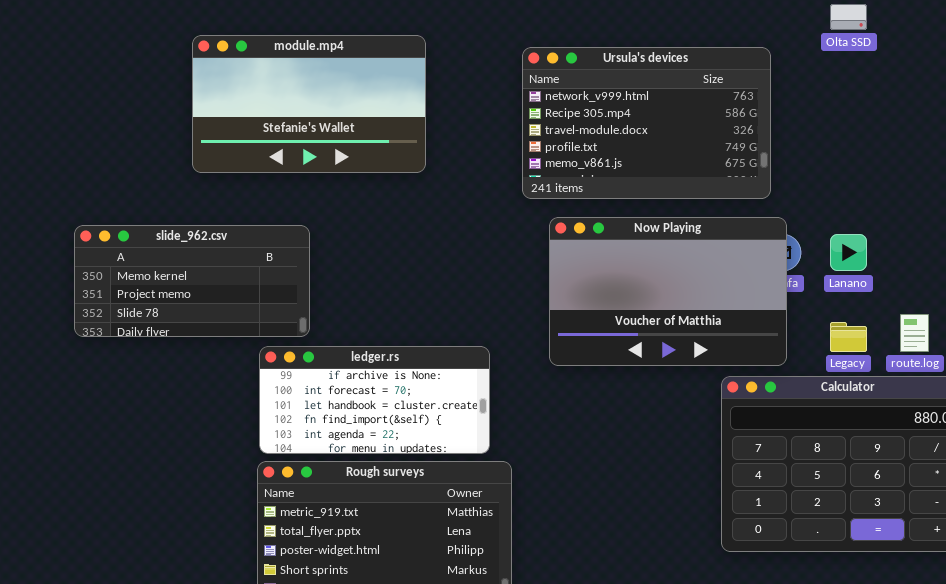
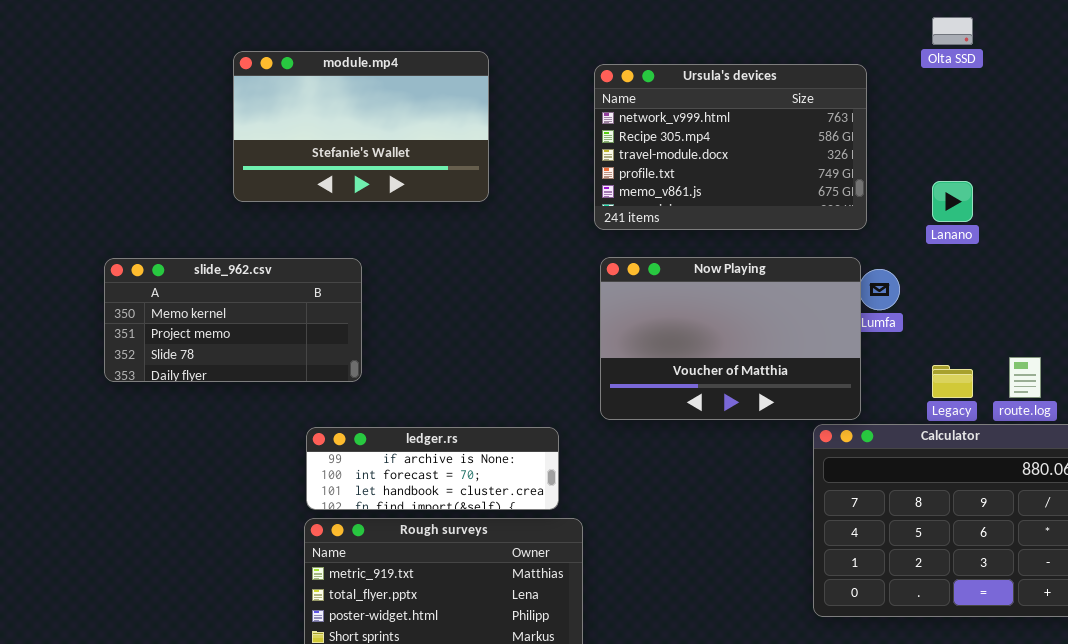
Now Playing: [549,217,787,366] -> [600,257,861,420], moved
Lanano: [830,234,867,271] -> [932,181,973,222], moved
ledger.rs: [259,346,490,454] -> [306,427,559,510], resized

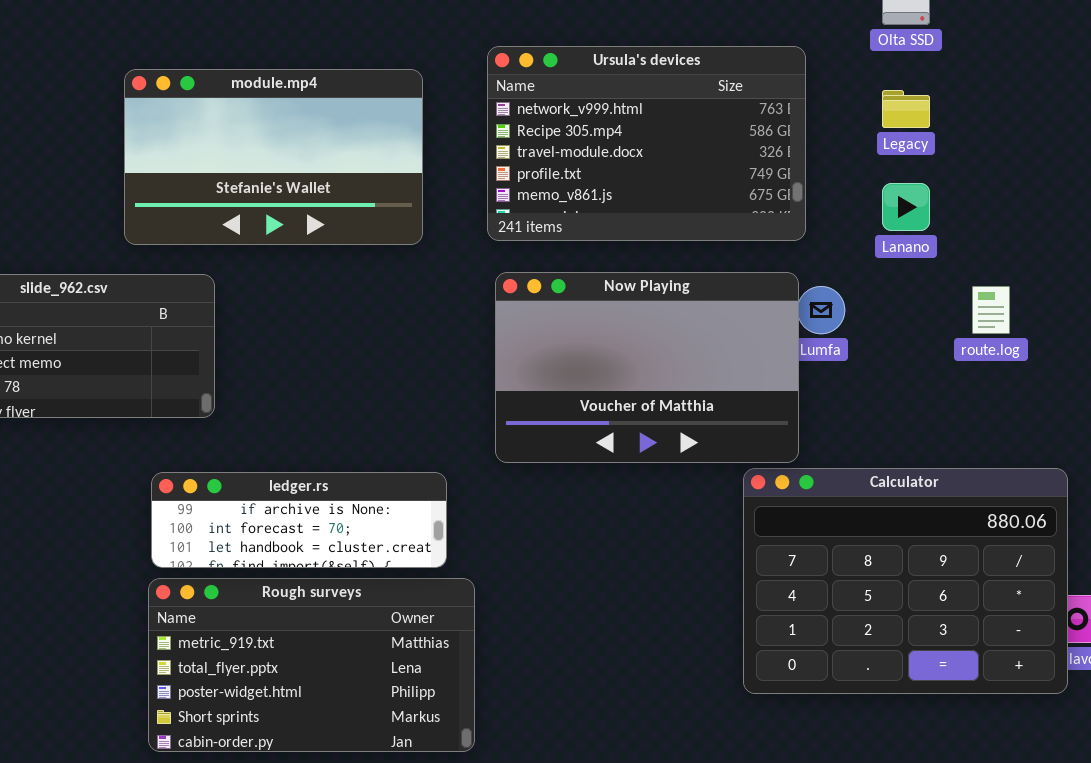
module.mp4: [233,51,489,202] -> [124,69,423,245], moved
route.log: [1009,357,1041,398] -> [972,286,1010,334], moved
Legacy: [932,365,973,398] -> [882,90,930,128], moved

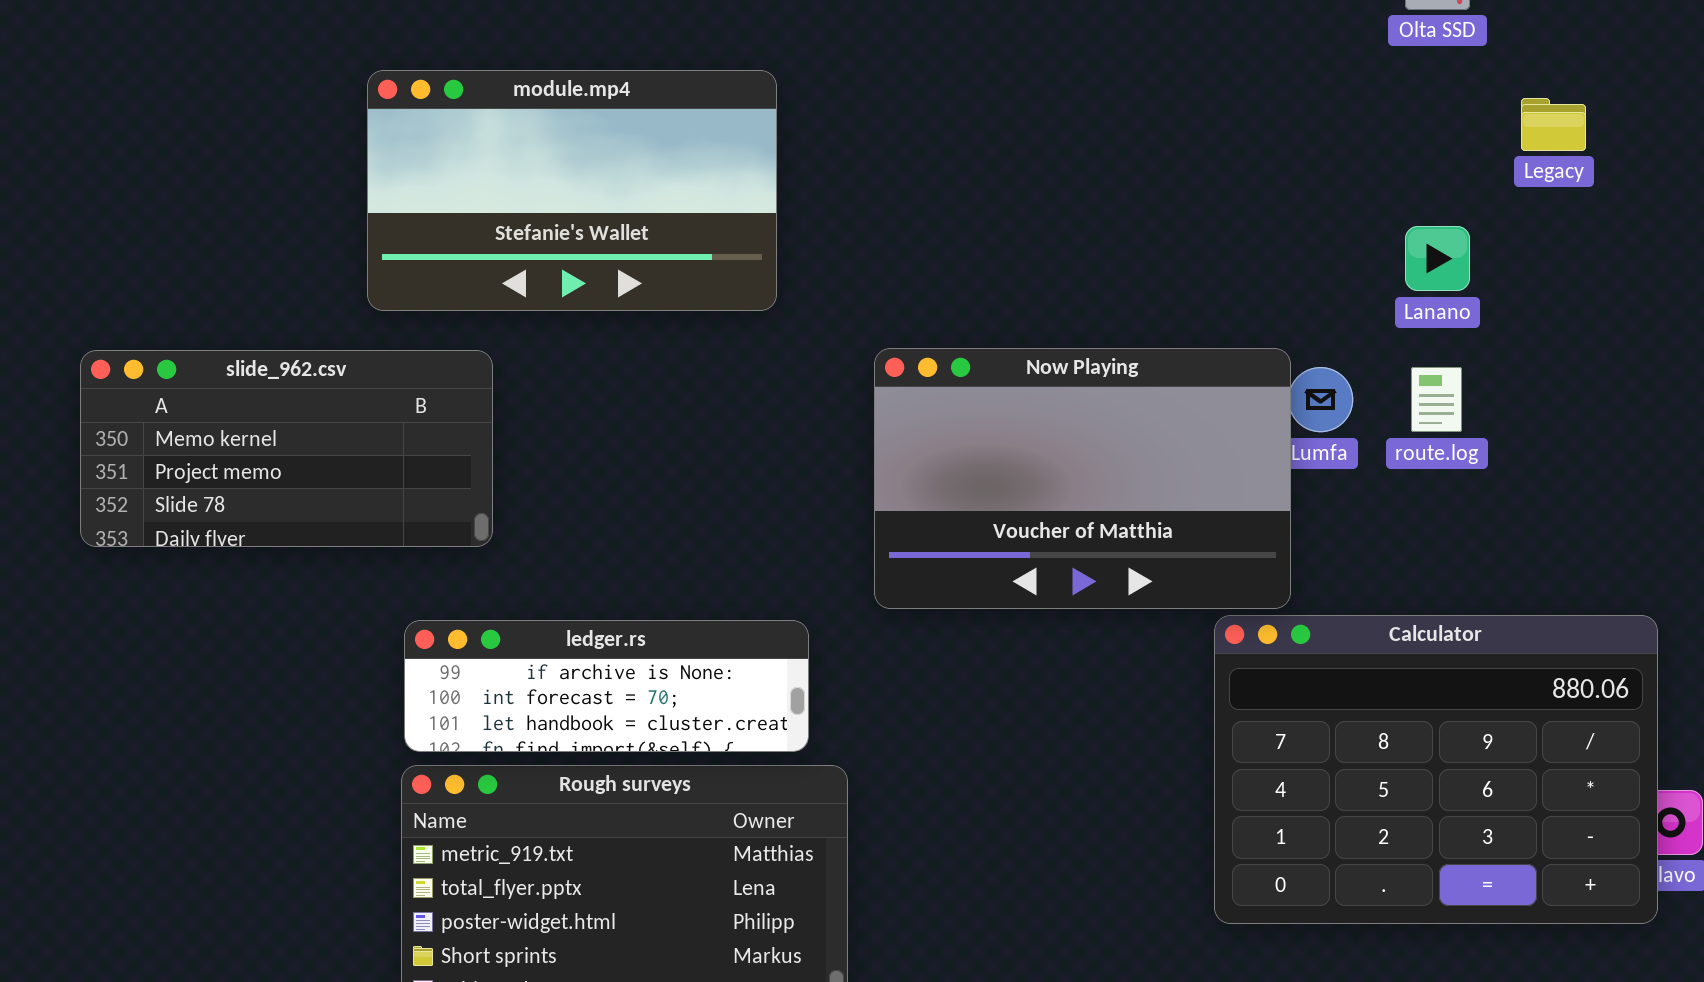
Ursula's devices: [487,46,806,241] -> none, closed
Legacy: [882,90,930,128] -> [1521,98,1586,151], moved
route.log: [972,286,1010,334] -> [1411,367,1462,432], moved

